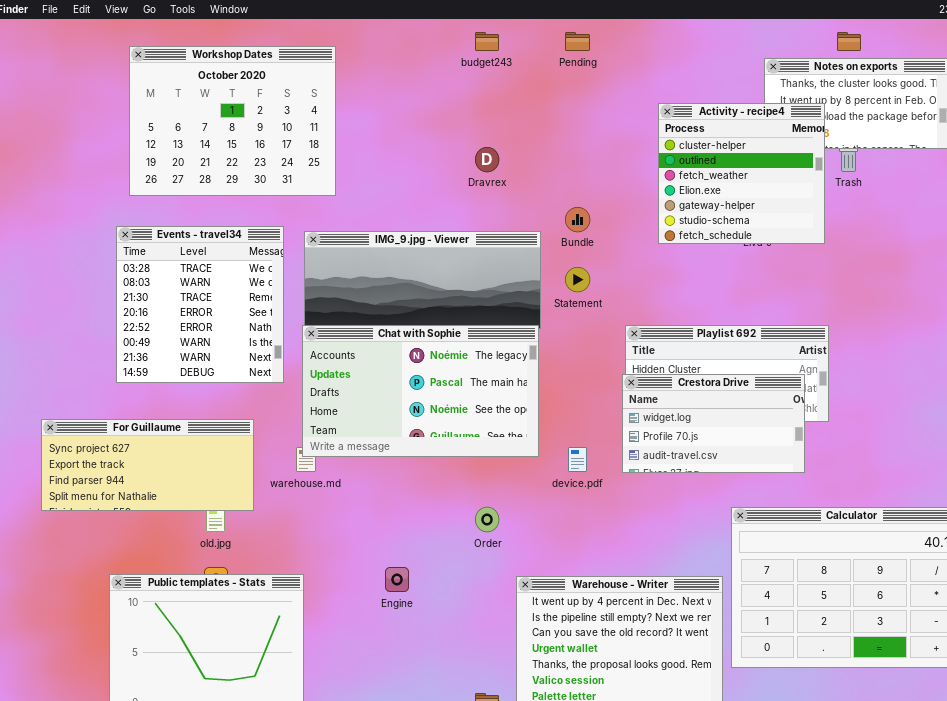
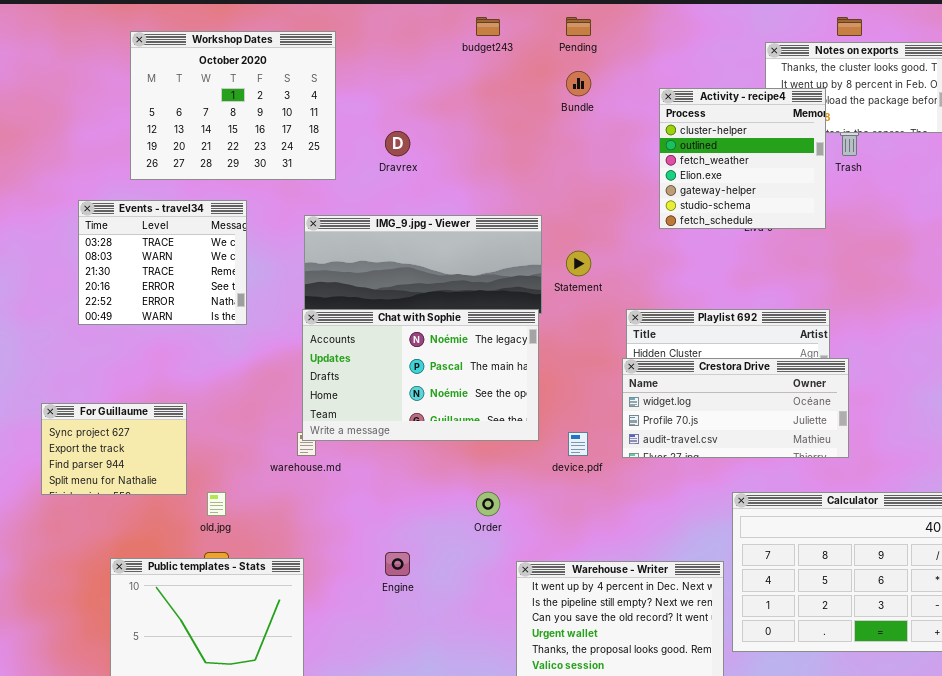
Dravrex: [475,147,499,172] -> [385,131,410,156], moved
Bundle: [565,207,590,232] -> [566,71,591,96], moved
Events - travel34: [116,226,284,383] -> [78,200,247,325], moved, resized
Crestora Drive: [622,374,805,473] -> [622,358,849,458], resized
For Guillaume: [41,419,254,511] -> [41,403,187,495], resized

